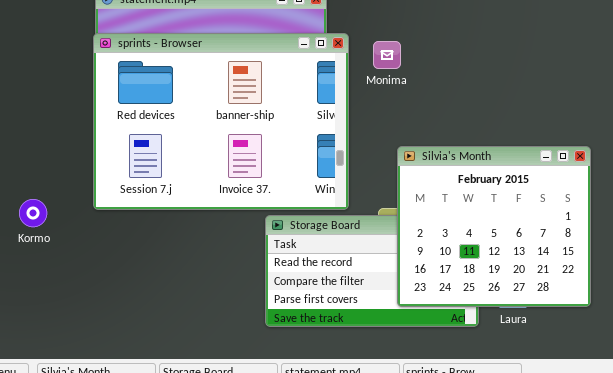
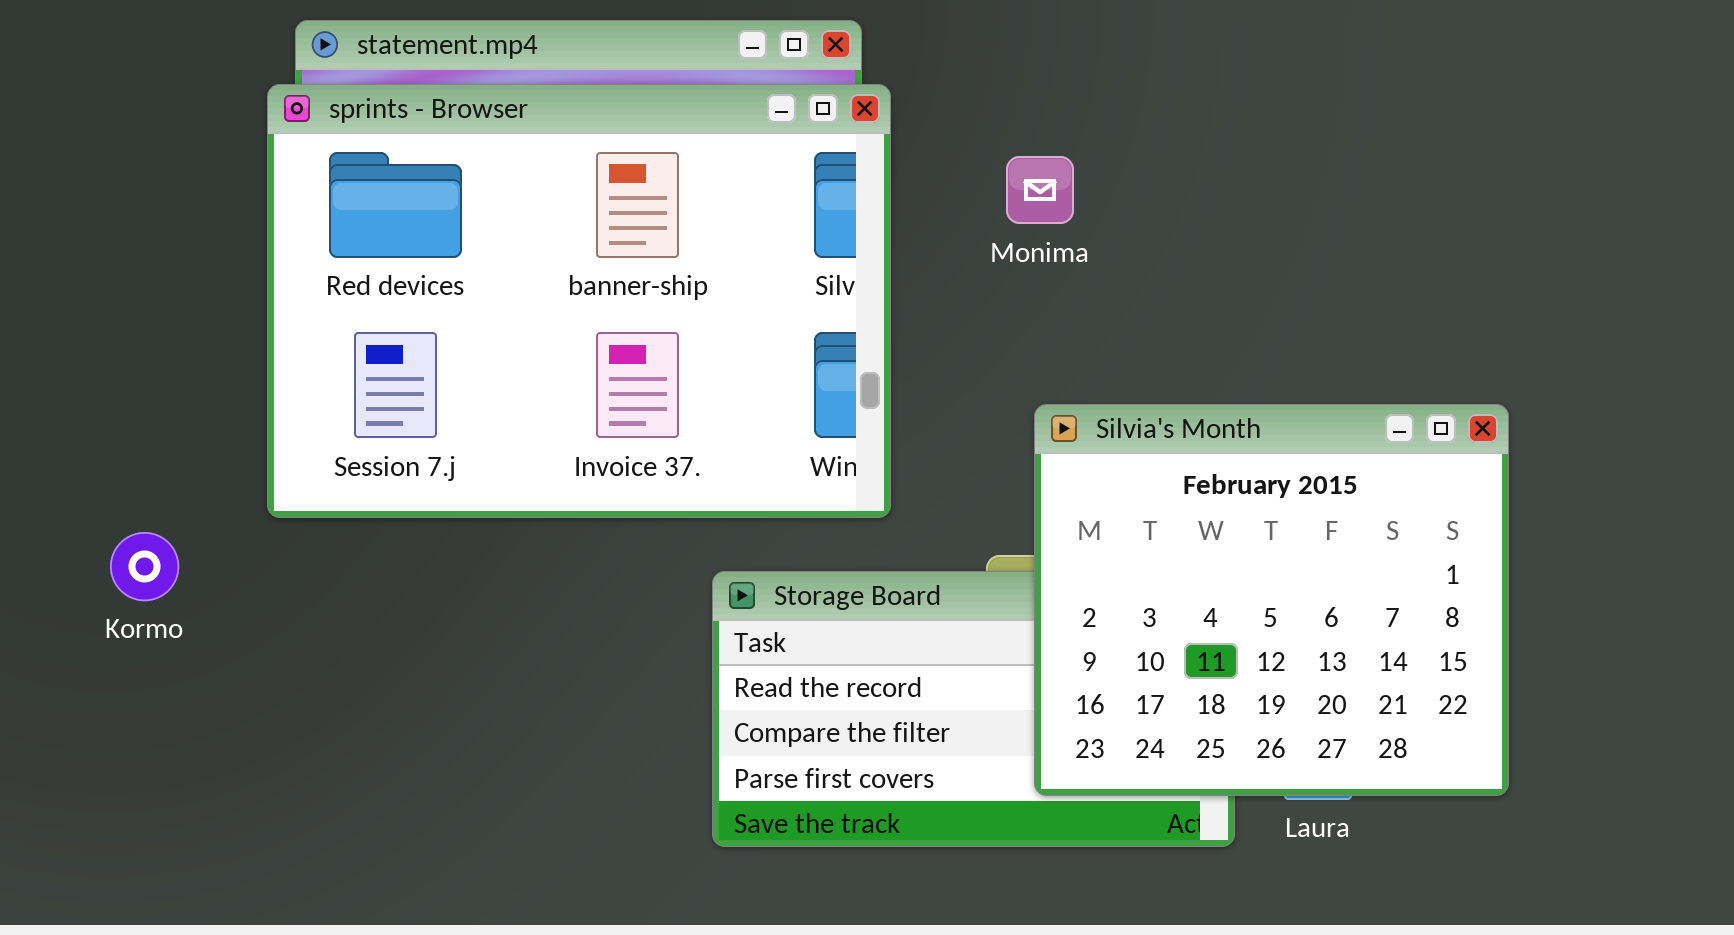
sprints - Browser: [93,33,349,210] -> [267,84,891,518], moved
Monima: [373,41,401,69] -> [1006,156,1074,224], moved

